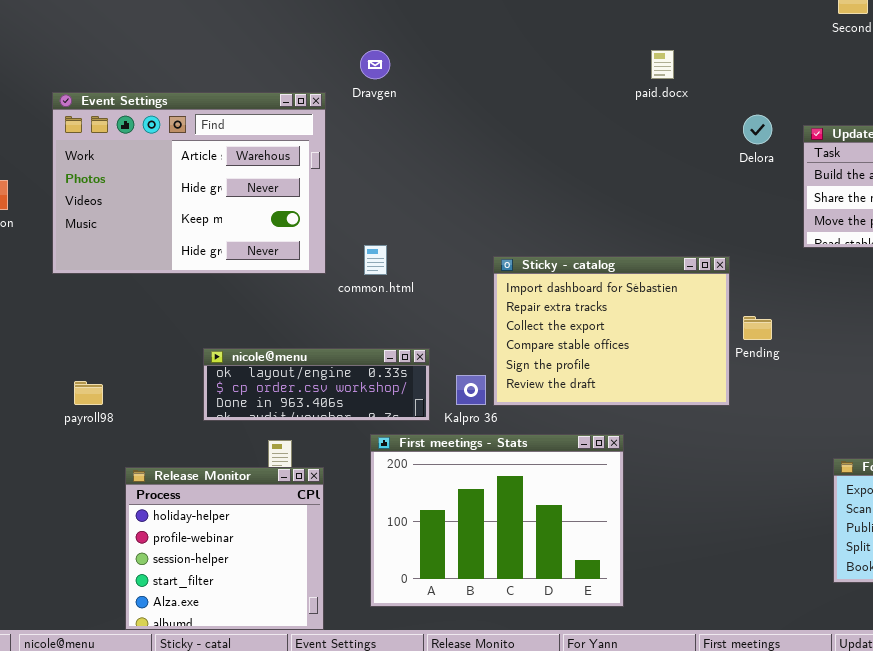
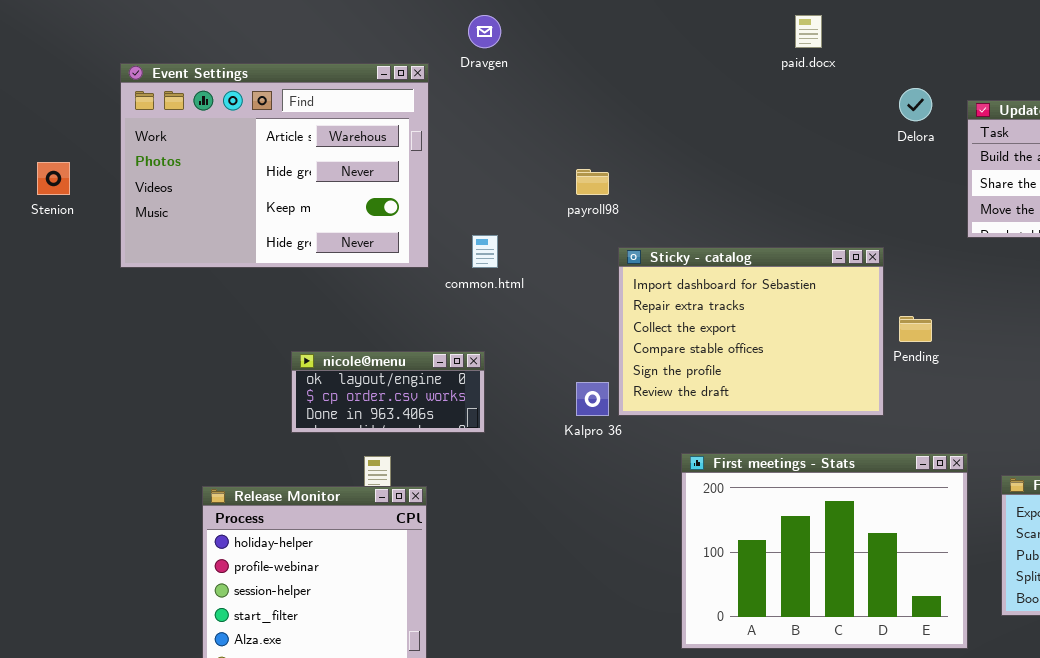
nicole@menu: [203,348,430,421] -> [291,351,485,433], resized
payroll98: [74,381,103,405] -> [576,169,609,195], moved
First meetings - Stats: [370,434,624,607] -> [681,453,968,649], moved

